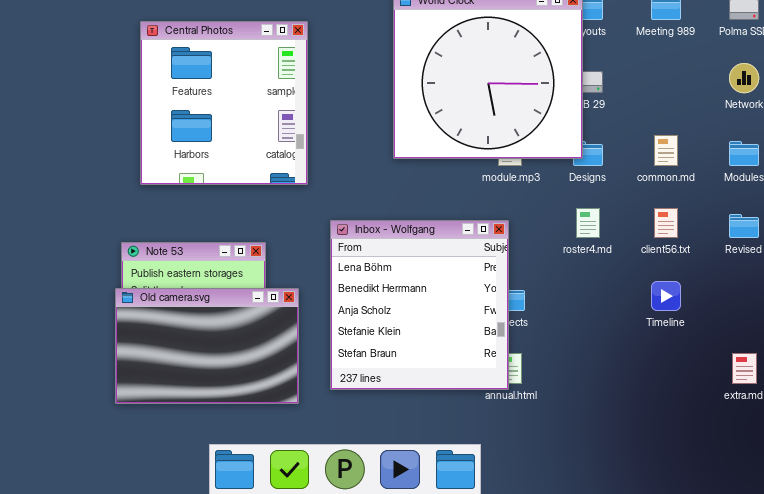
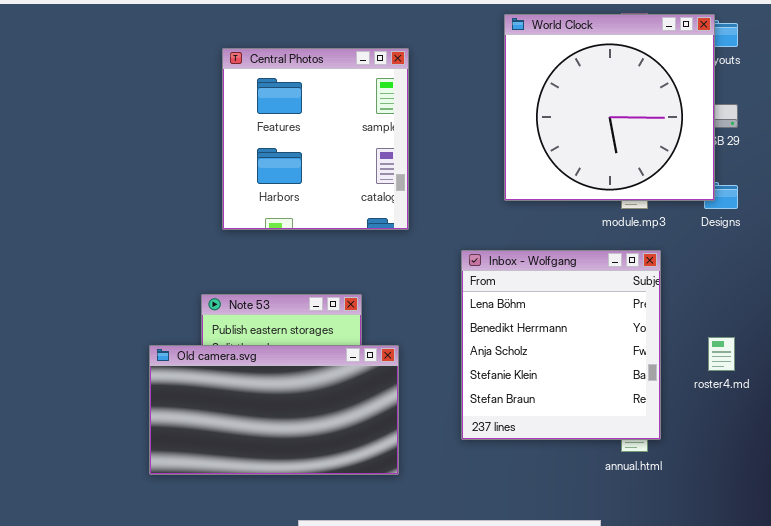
roster4.md: [576,208,600,238] -> [708,337,735,371], moved
Inbox - Wolfgang: [330,220,509,390] -> [461,250,661,440], moved
Old camera.svg: [115,288,299,404] -> [149,345,399,475], resized

